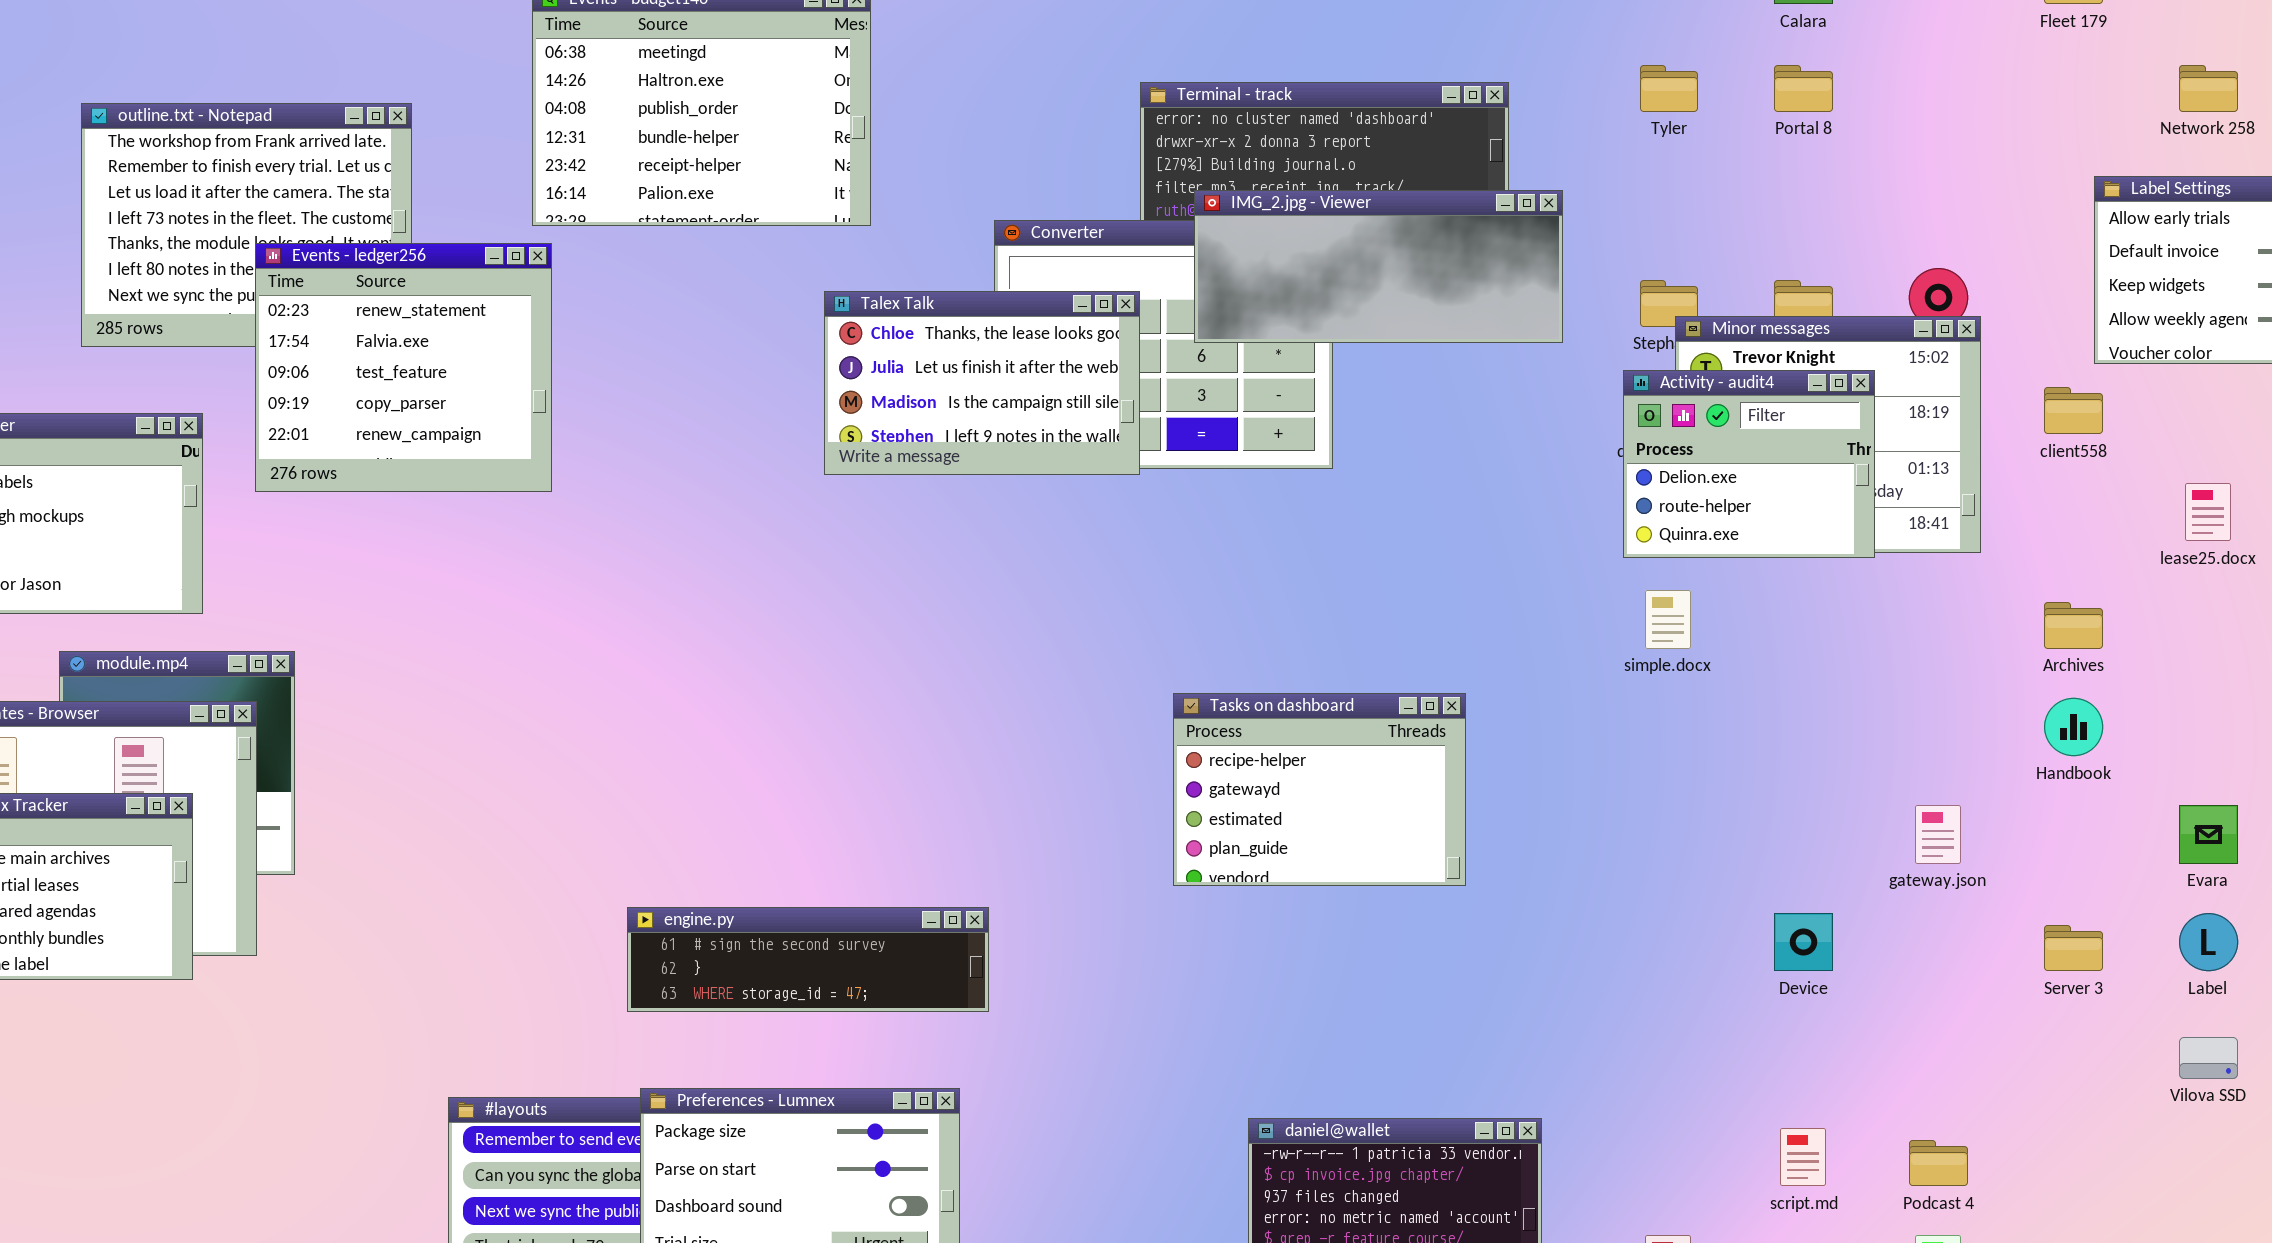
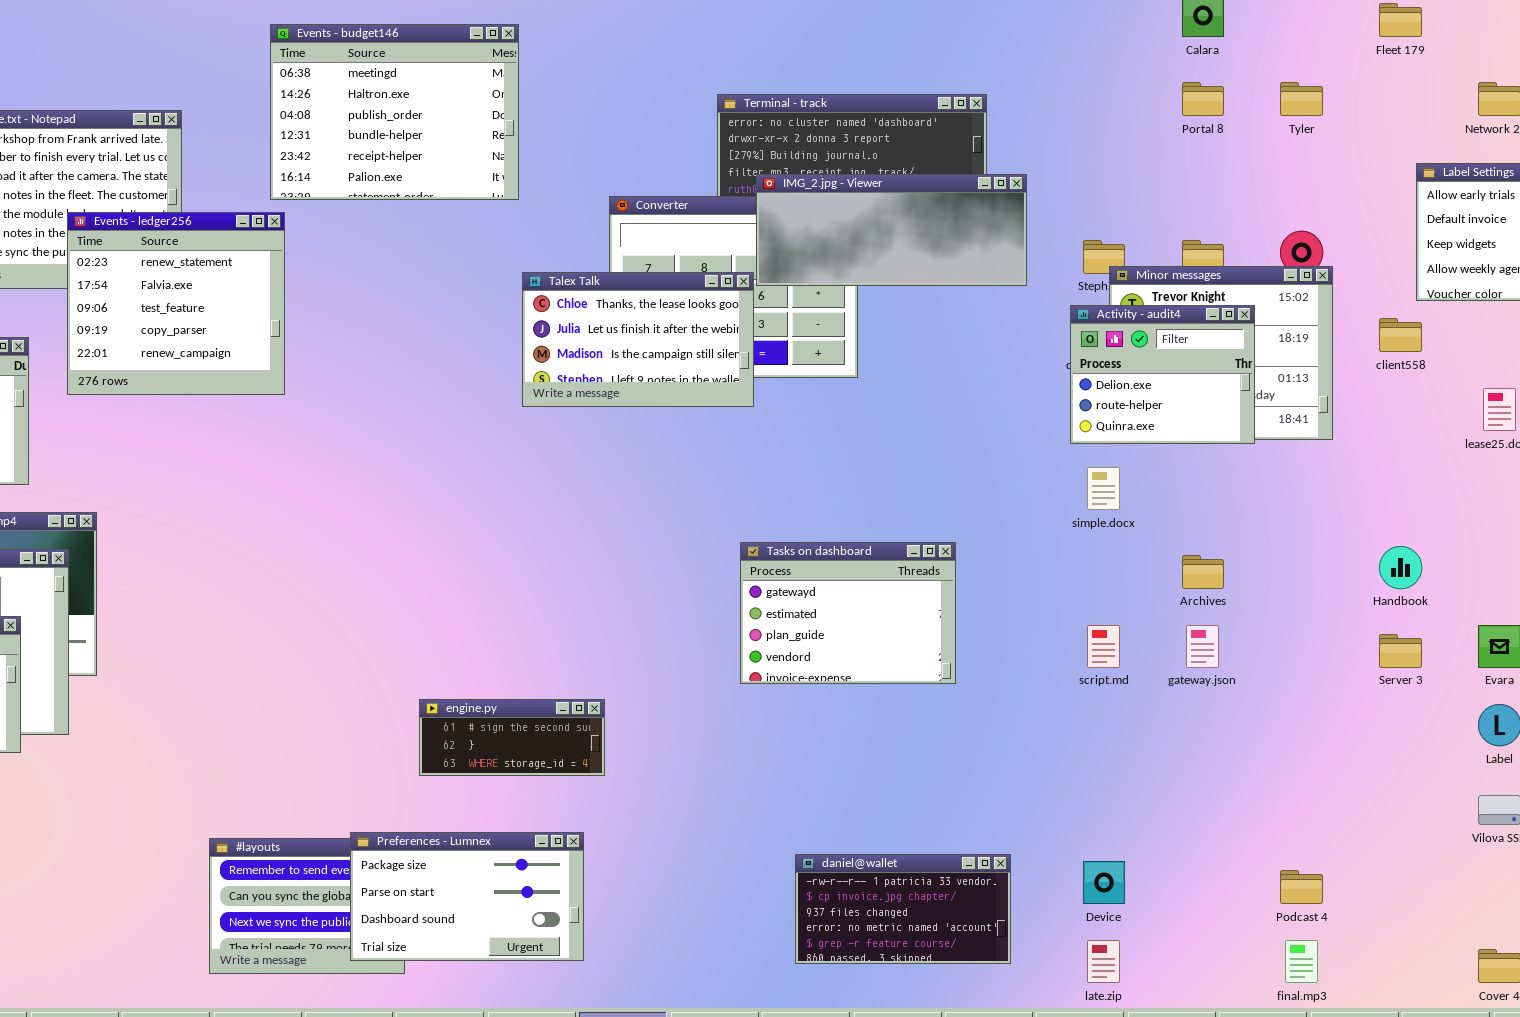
Tyler: [1640,65,1698,112] -> [1280,82,1323,116], moved
Talex Talk: [824,291,1140,475] -> [522,272,754,407], moved
Archives: [2044,602,2103,649] -> [1182,555,1224,589], moved
Tasks on dashboard: [1173,693,1466,886] -> [740,542,956,684], scrolled down 1 row
gateway.json: [1915,805,1961,864] -> [1186,625,1219,668], moved
engine.py: [627,907,989,1012] -> [419,699,605,776], resized
Device: [1774,913,1833,971] -> [1083,861,1125,904], moved
Server 3: [2044,925,2103,971] -> [1379,634,1422,668], moved
script.md: [1780,1128,1826,1186] -> [1087,625,1120,668], moved

